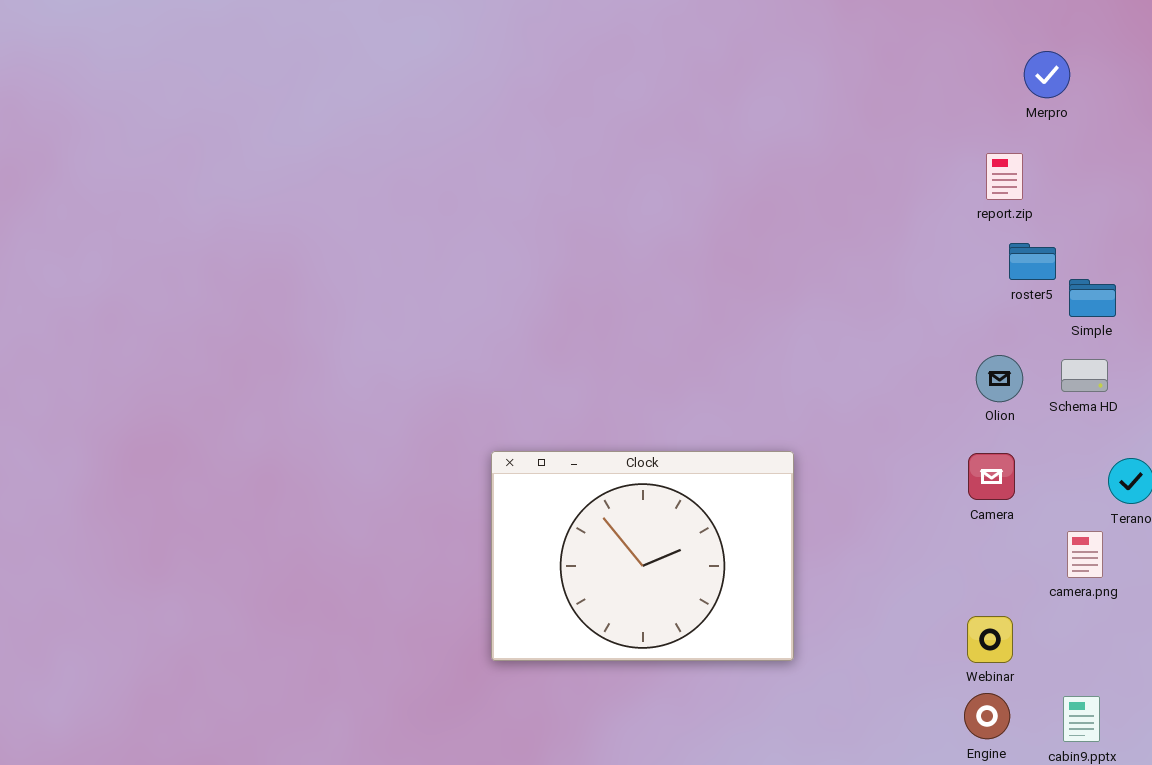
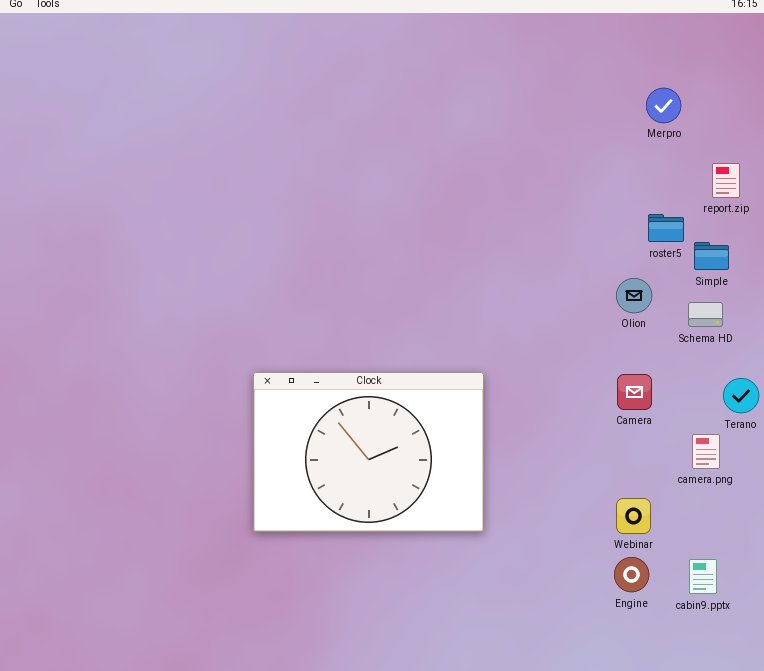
Merpro: [1024,51,1070,98] -> [646,88,681,123], moved
report.zip: [986,153,1023,200] -> [712,163,740,198], moved
Olion: [976,355,1023,402] -> [616,278,652,313], moved

